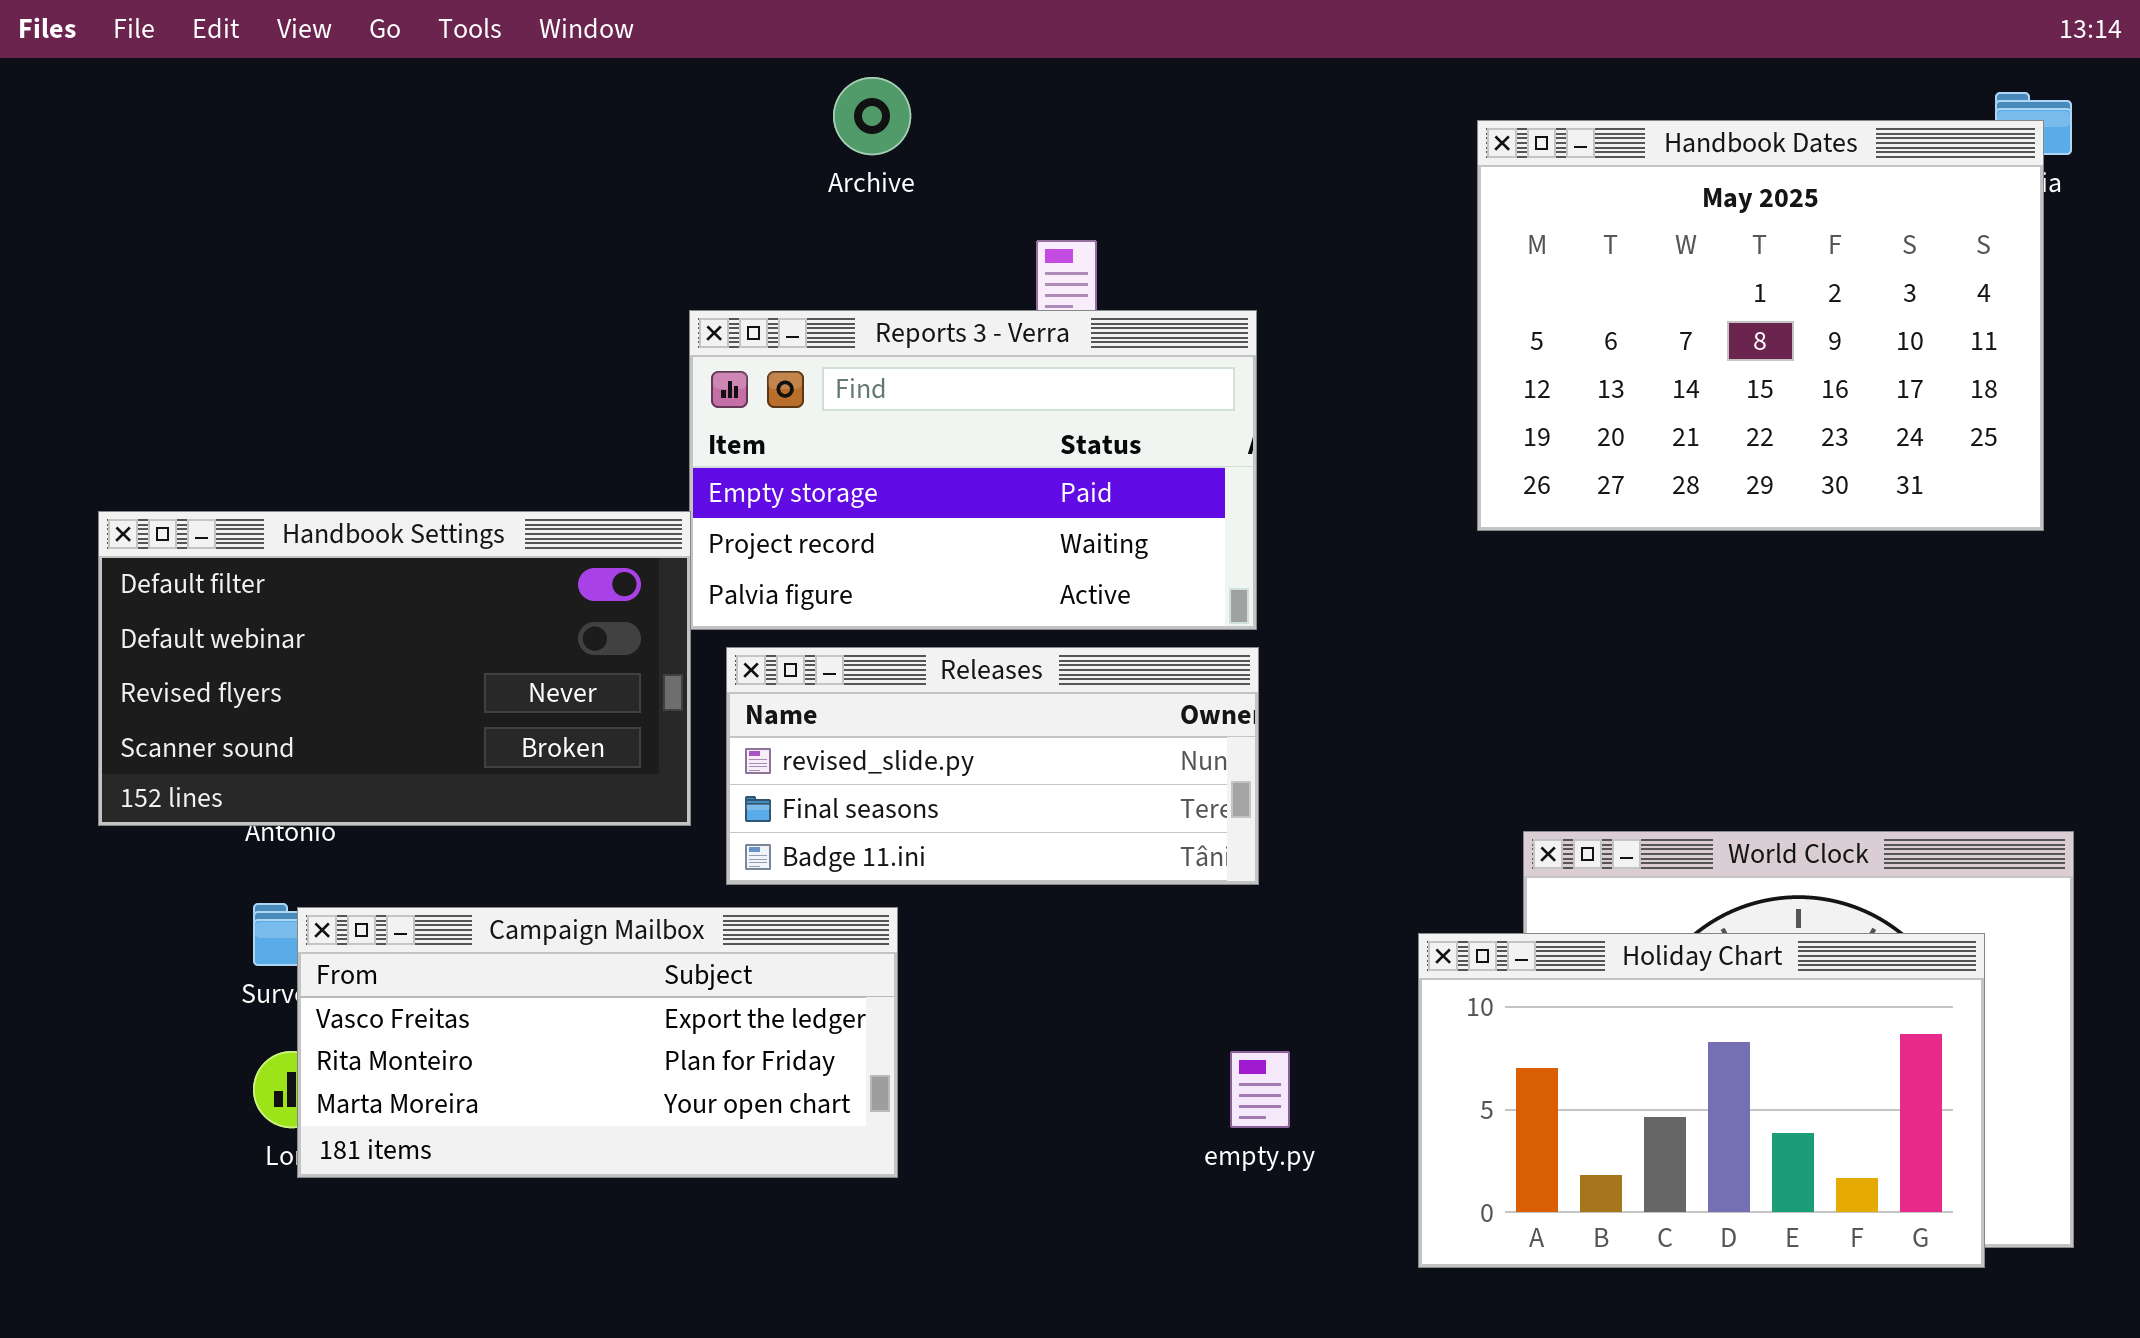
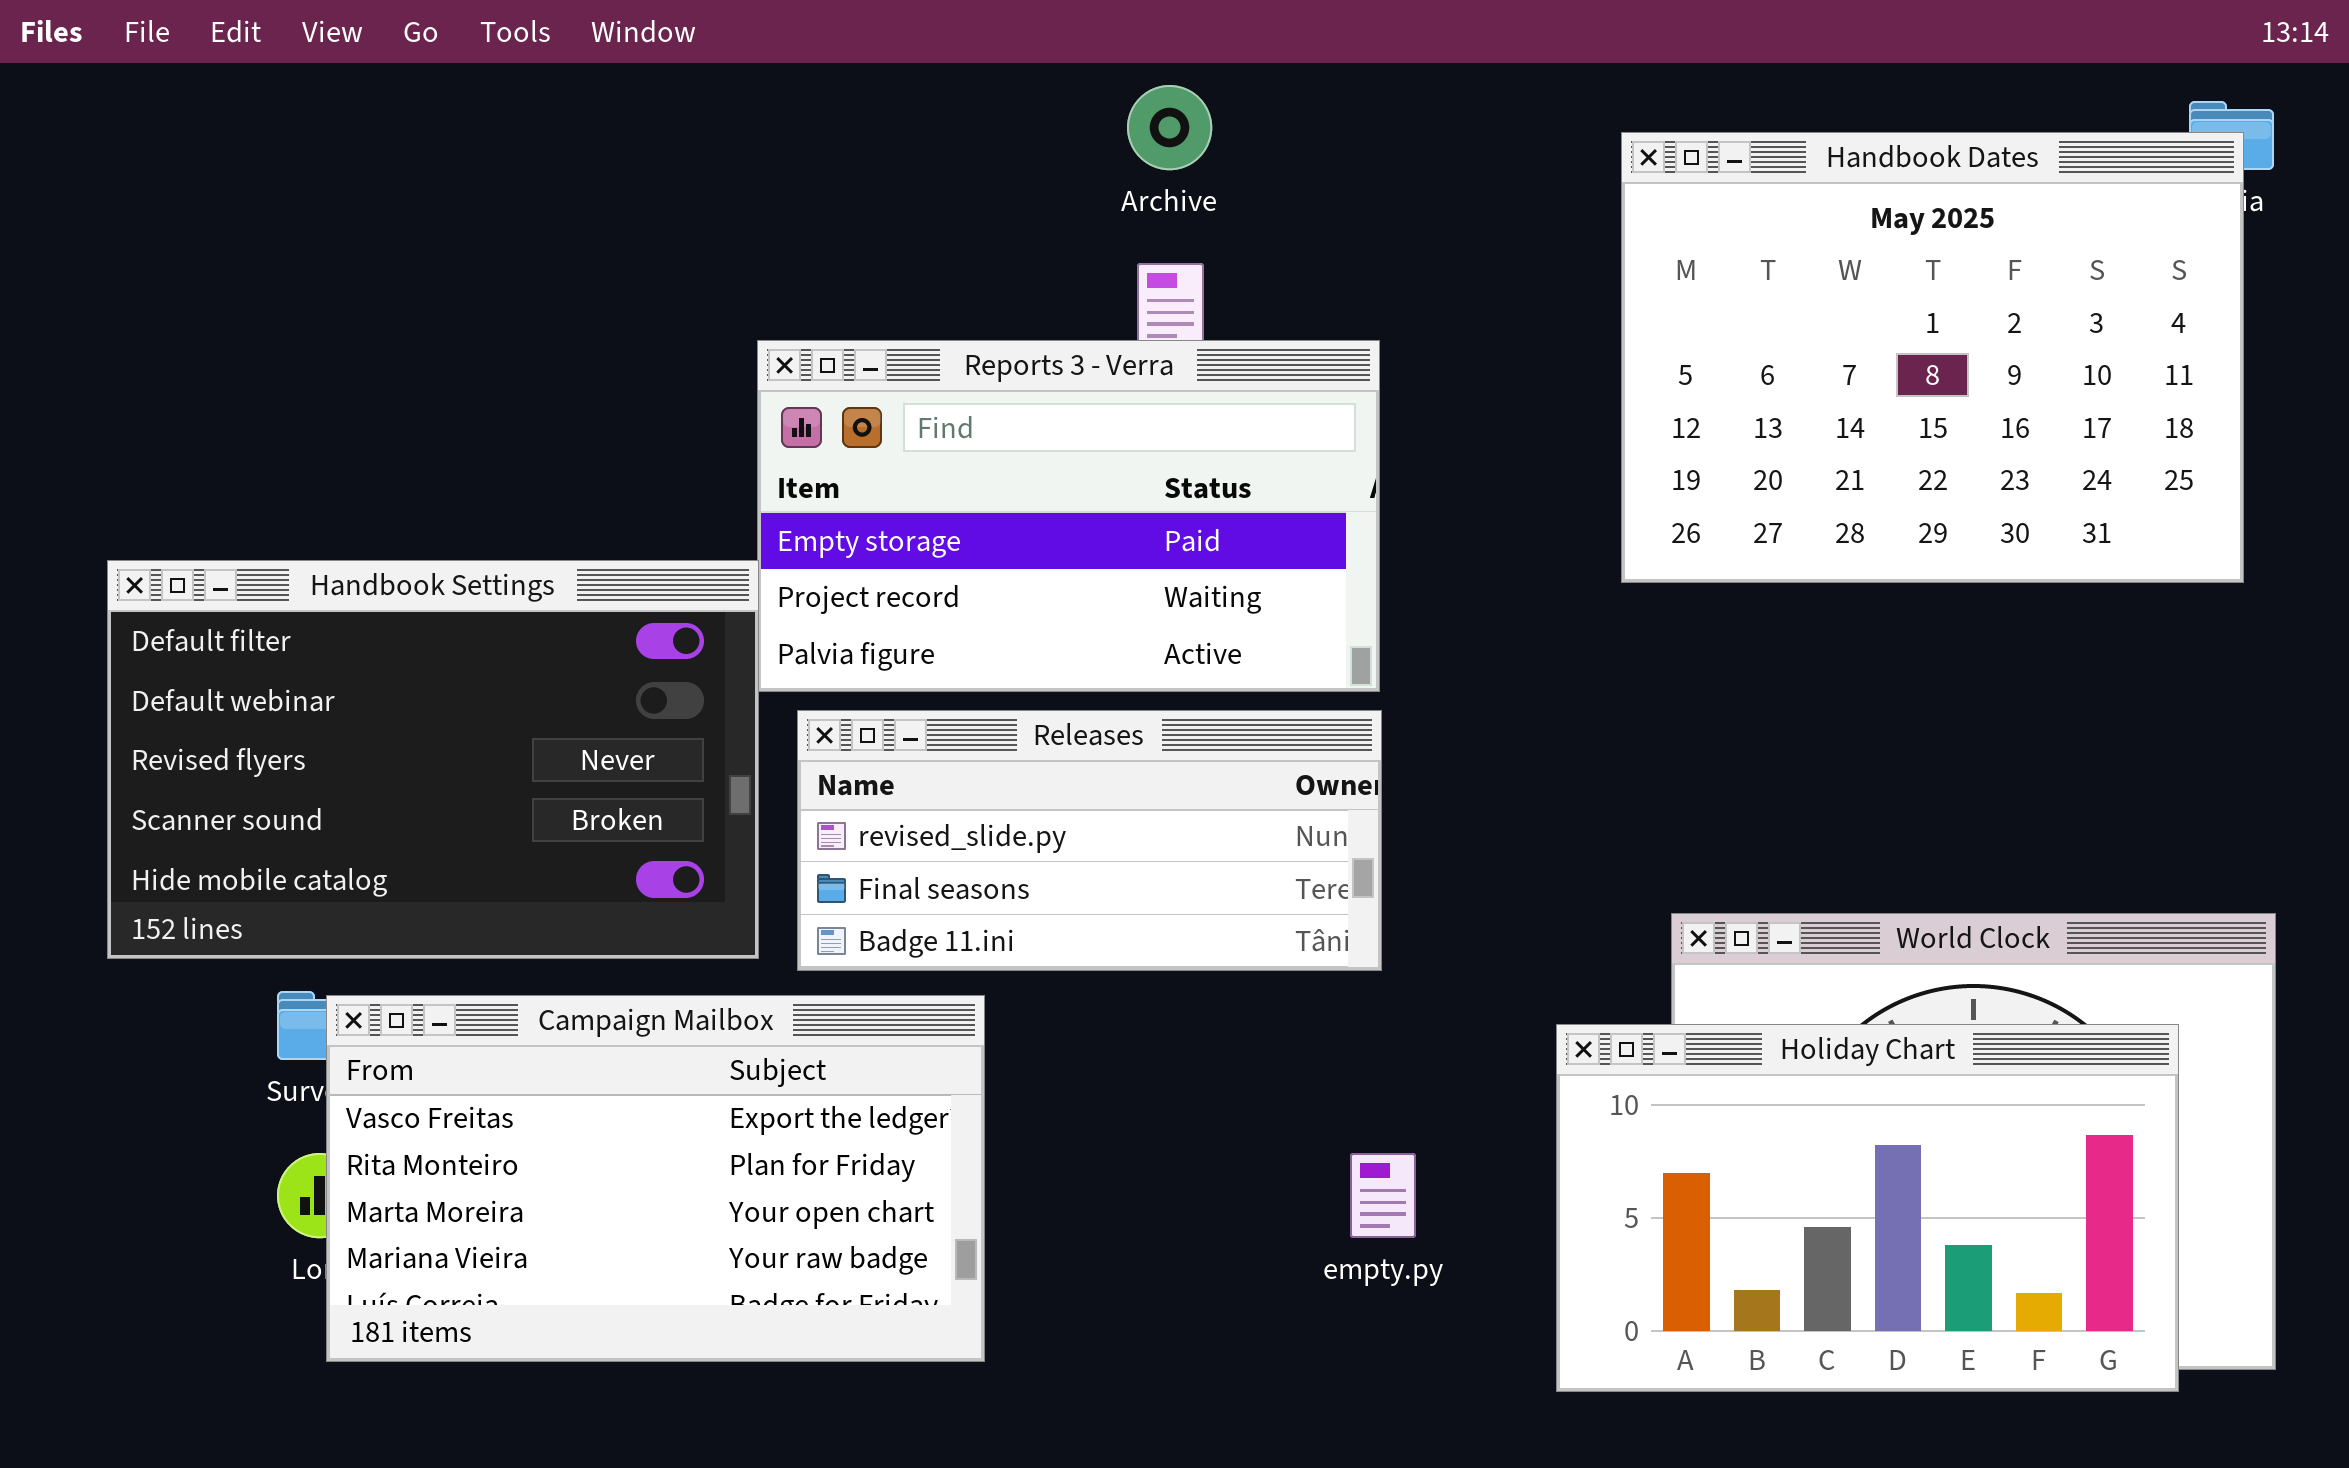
Archive: [833,77,911,155] -> [1127,85,1212,170], moved
Handbook Settings: [98,511,691,826] -> [107,560,759,959], resized
Campaign Mailbox: [297,907,898,1178] -> [326,995,985,1362], resized

